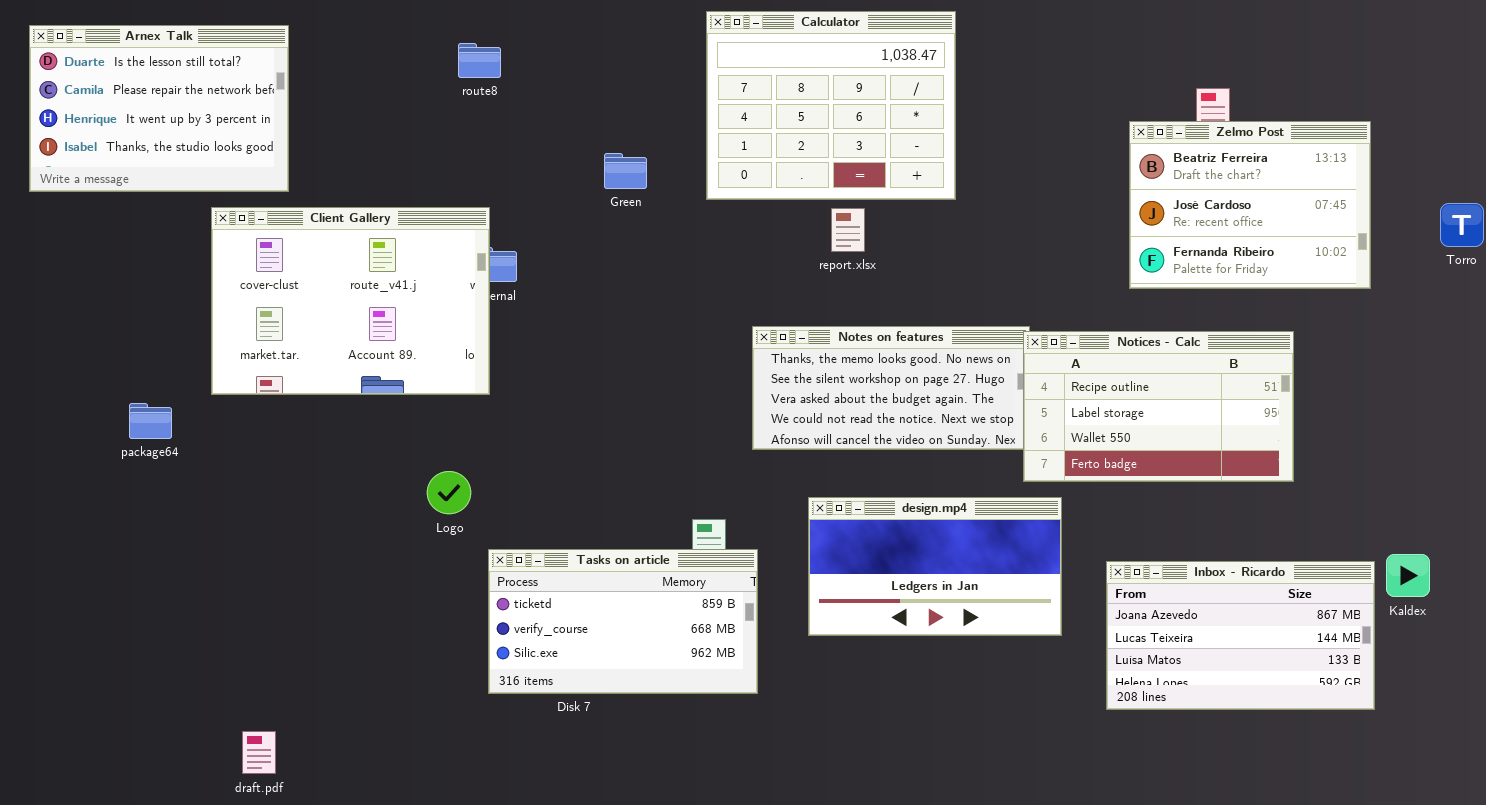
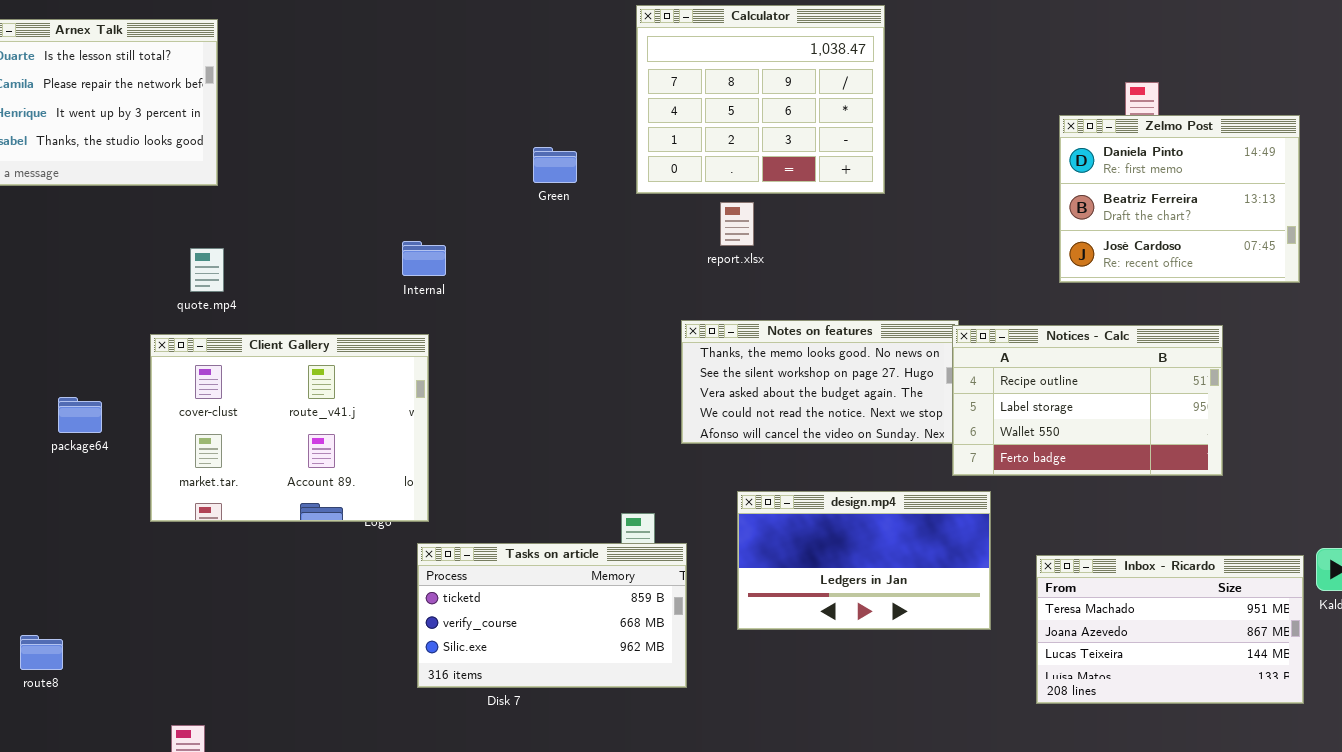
route8: [458,43,501,78] -> [20,635,63,670], moved
Zelmo Post: [1129,121,1371,289] -> [1059,115,1300,283], scrolled up 1 row
Client Gallery: [211,207,490,395] -> [150,334,429,522], moved
report.xlsx: [831,208,865,252] -> [720,202,754,246], moved
Inbox - Ricardo: [1106,561,1375,710] -> [1036,555,1304,704], scrolled up 1 row

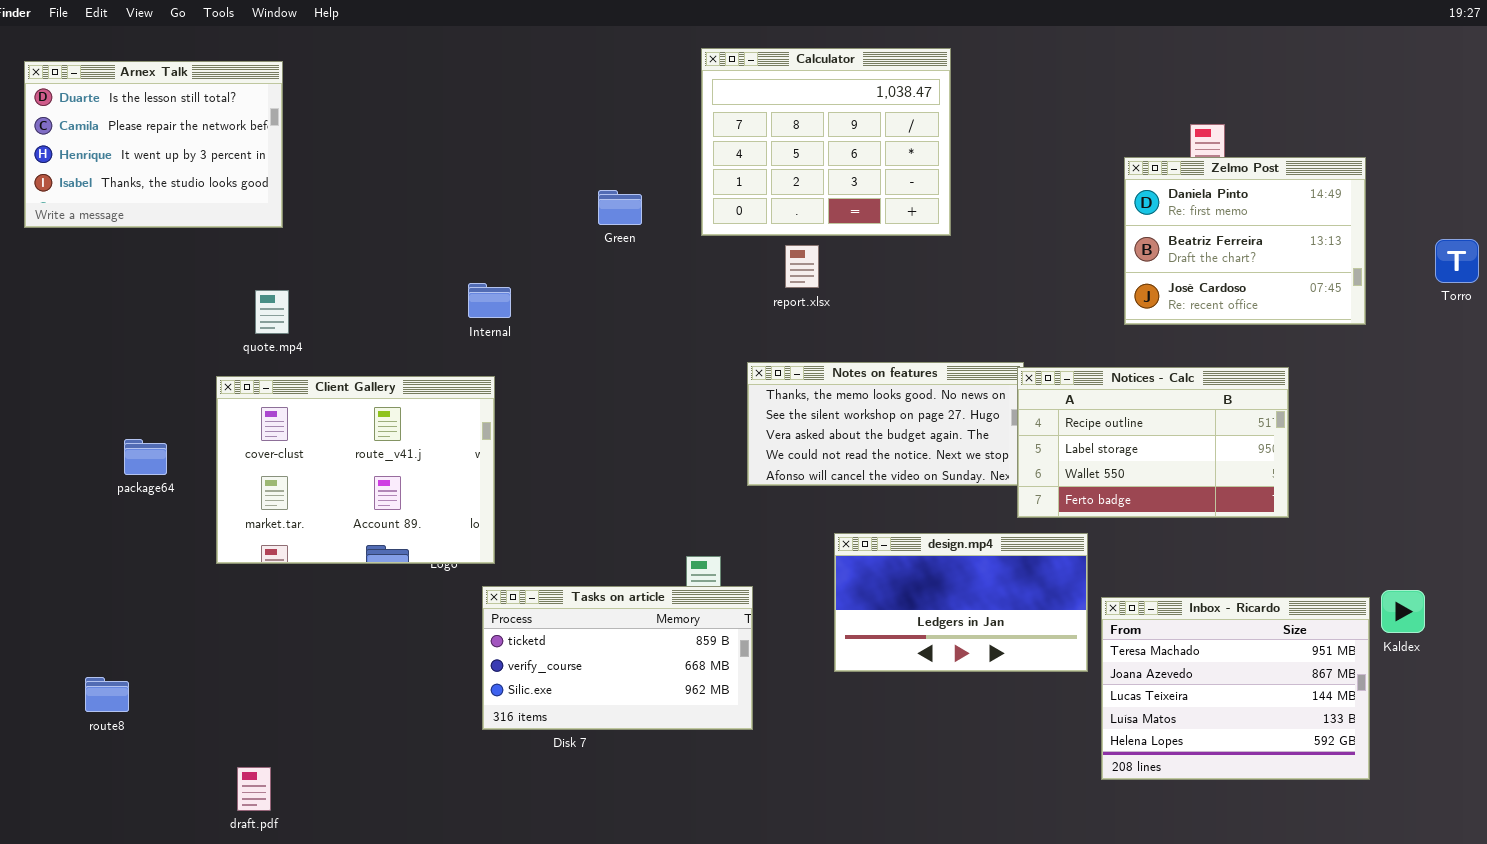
design.mp4: [737,491,991,630] -> [834,533,1088,672], moved
Inbox - Ricardo: [1036,555,1304,704] -> [1101,597,1370,780], resized

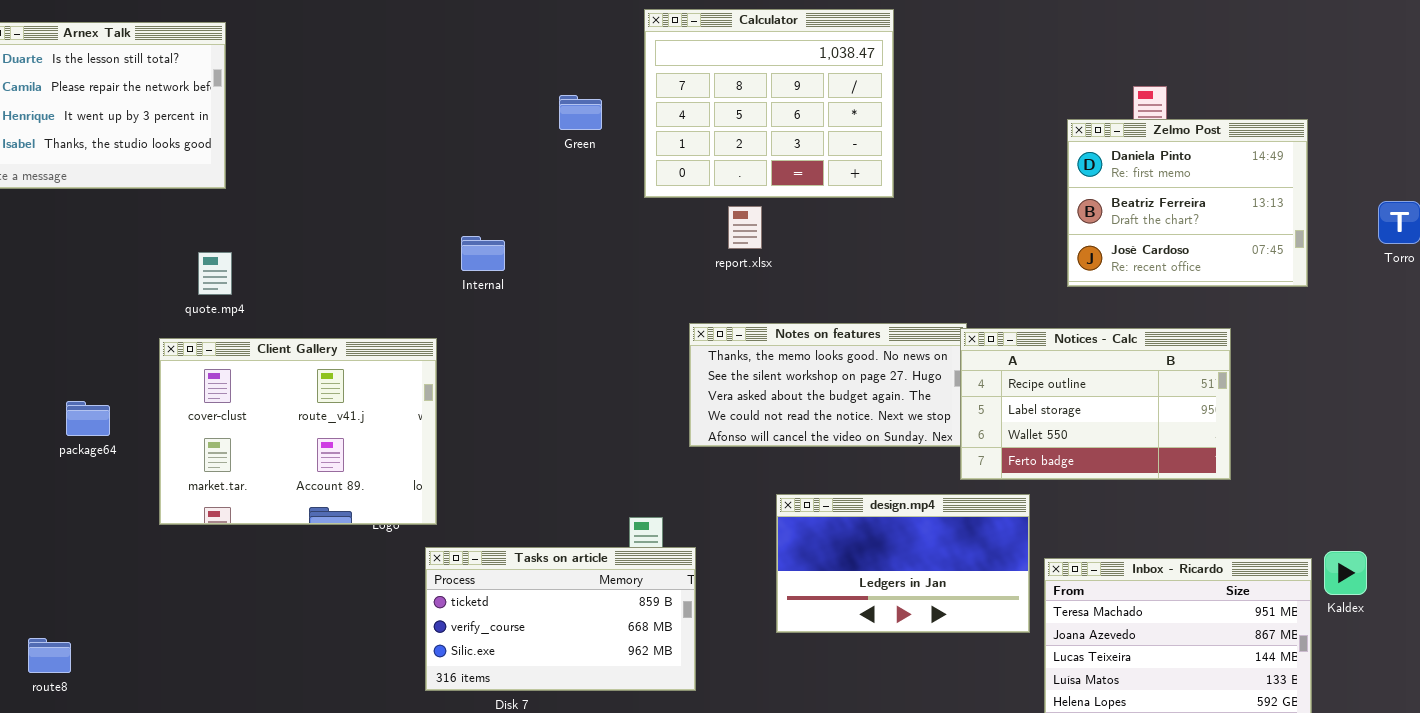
Green: [598,190,642,225] -> [559,95,602,130], moved
Internal: [468,283,511,318] -> [461,236,505,271], moved

